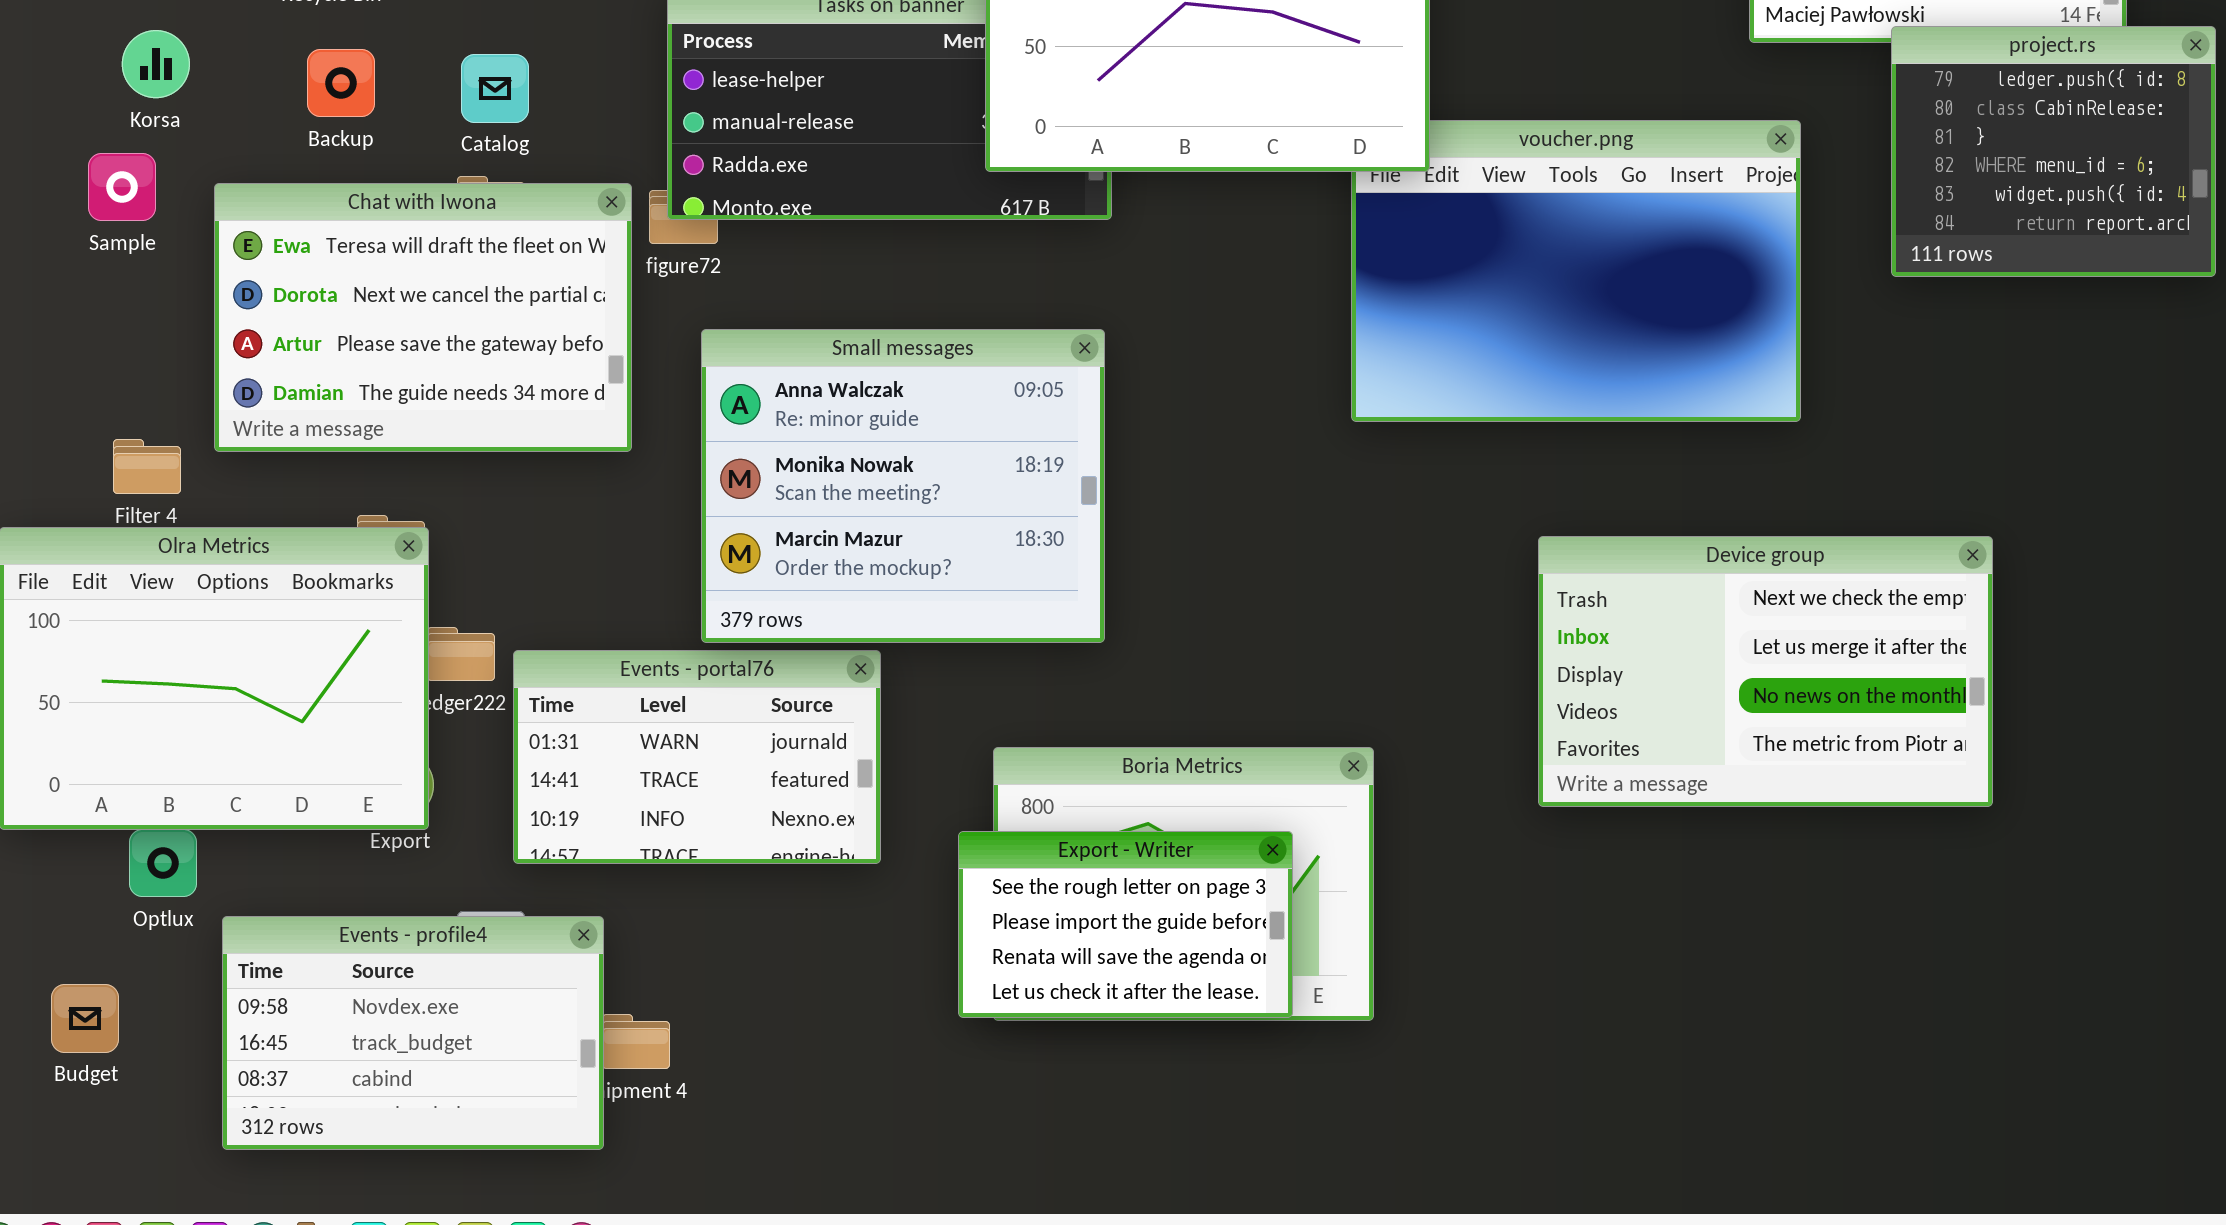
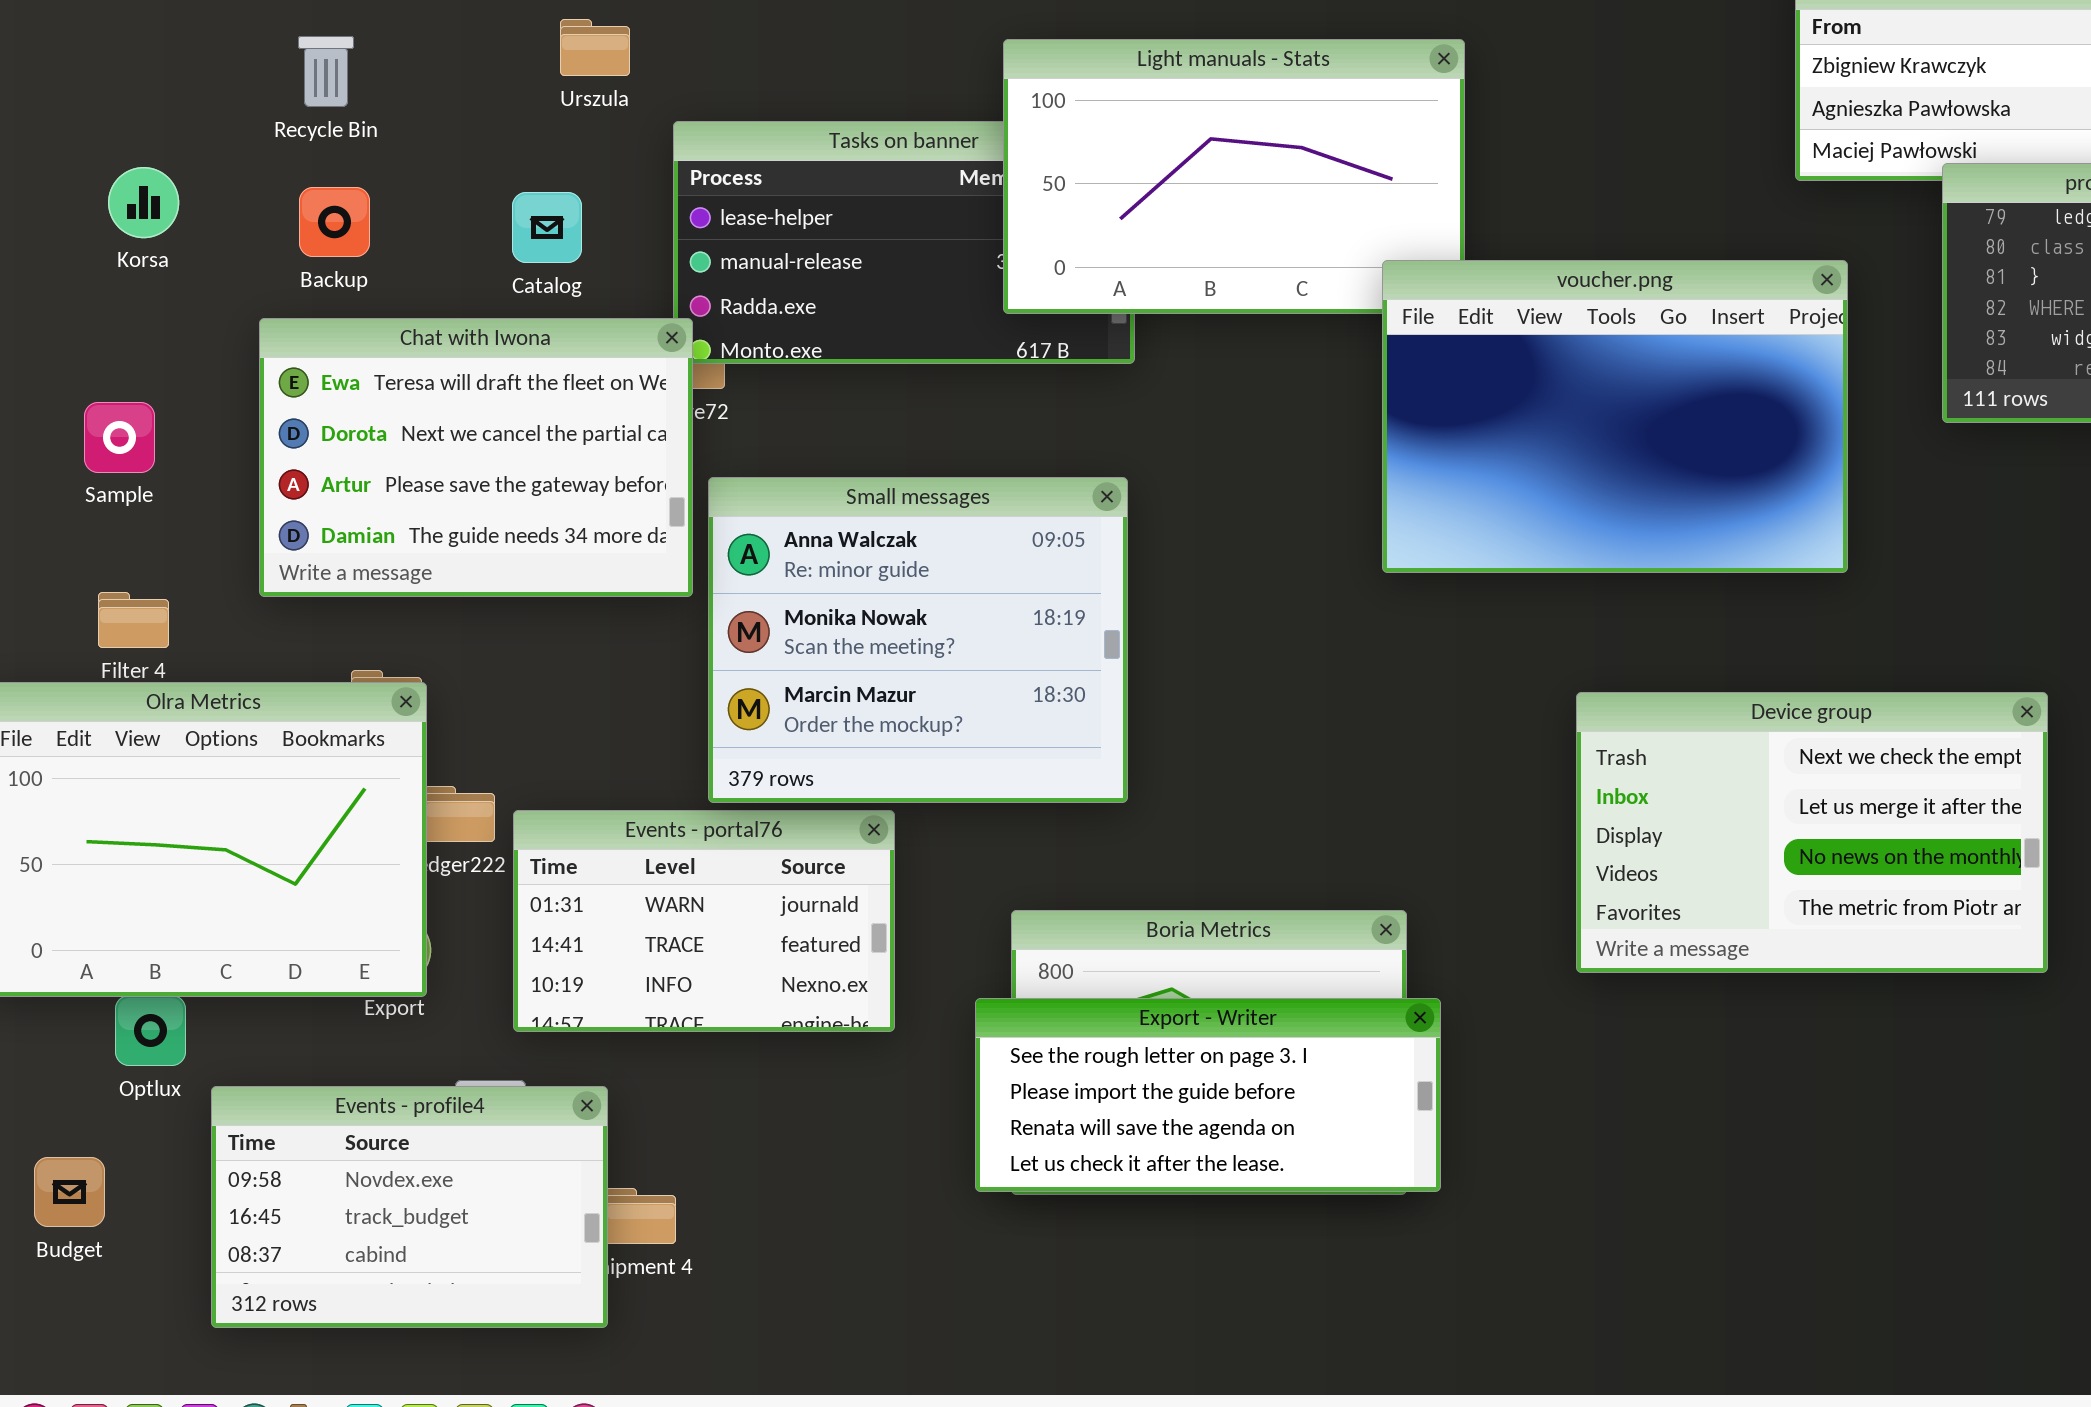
Catalog: [461,54,529,123] -> [512,192,582,263], moved
voucher.png: [1351,120,1801,422] -> [1382,260,1848,573], raised
Sample: [88,153,156,221] -> [84,402,155,473], moved
Chat with Iwona: [214,183,632,452] -> [259,318,693,597], moved
Export - Writer: [958,831,1293,1018] -> [975,998,1441,1192], resized

